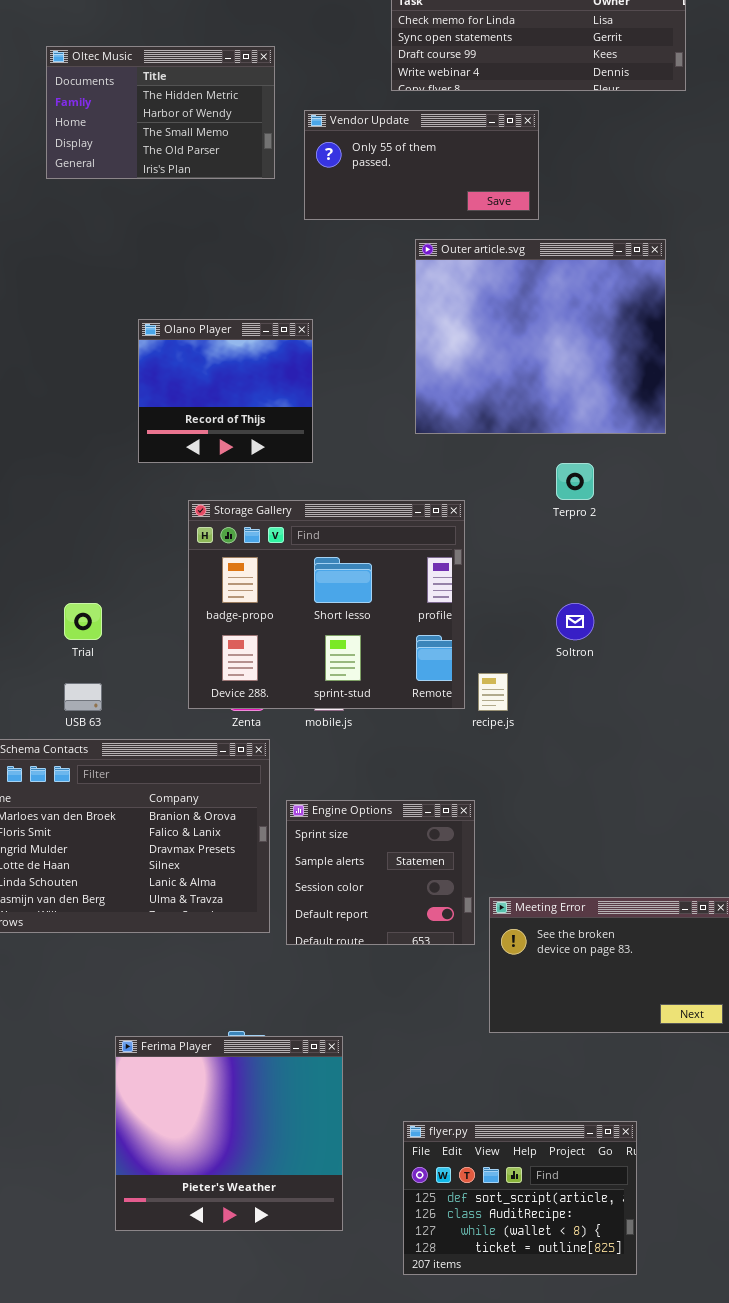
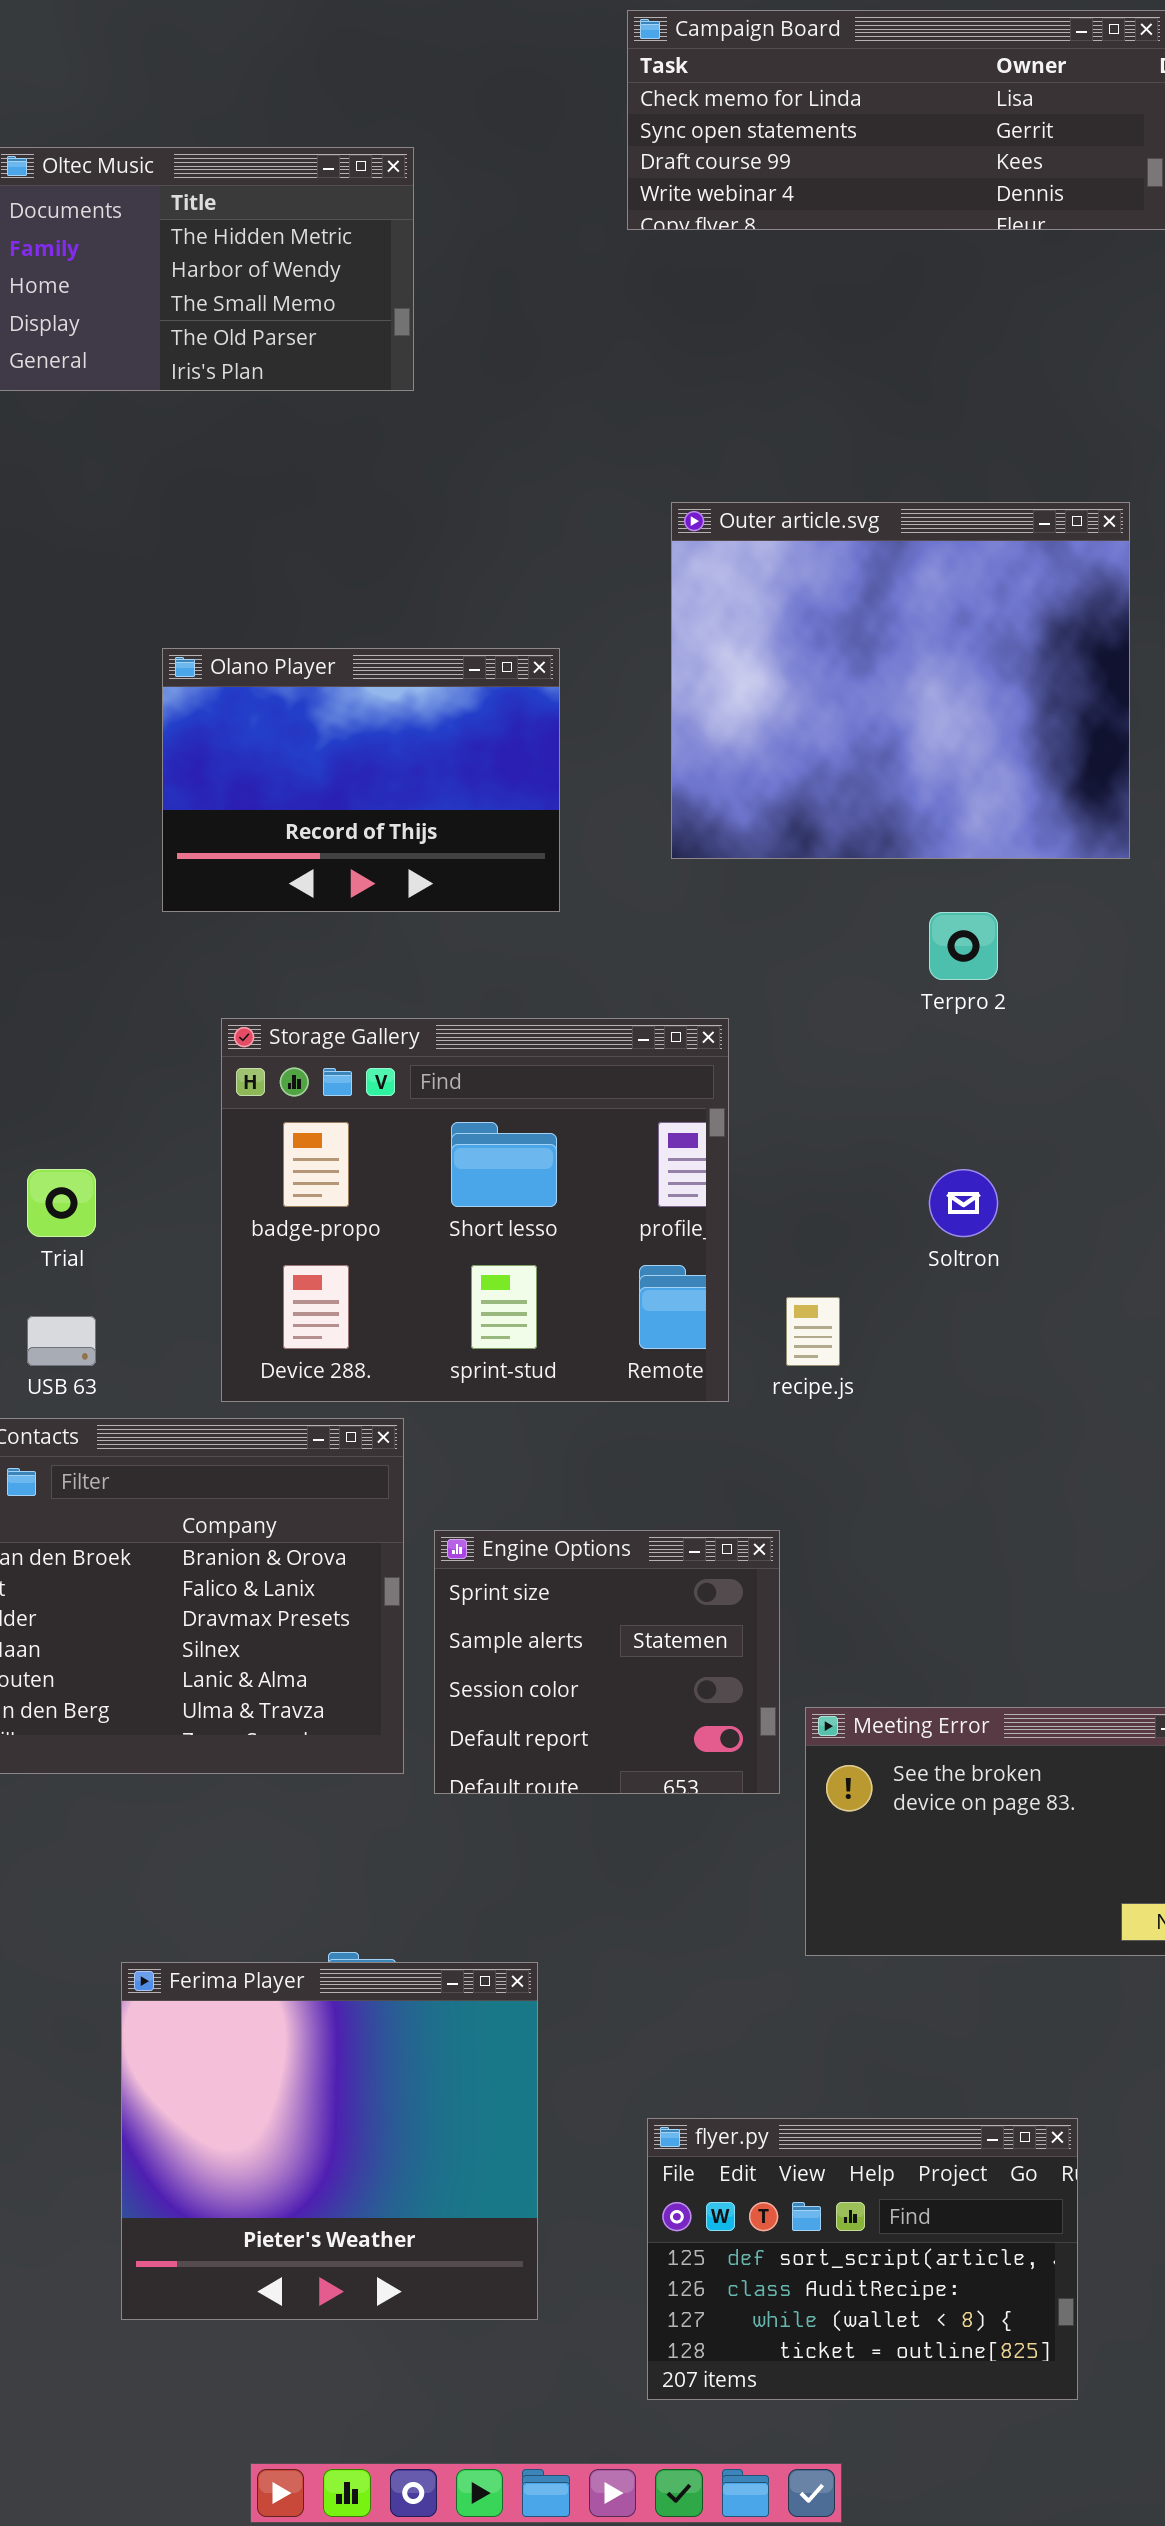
Vendor Update: [304,110,539,220] -> none, closed
Olano Player: [138,319,313,463] -> [162,648,560,912], resized
Storage Gallery: [188,500,465,709] -> [221,1018,729,1402], moved

